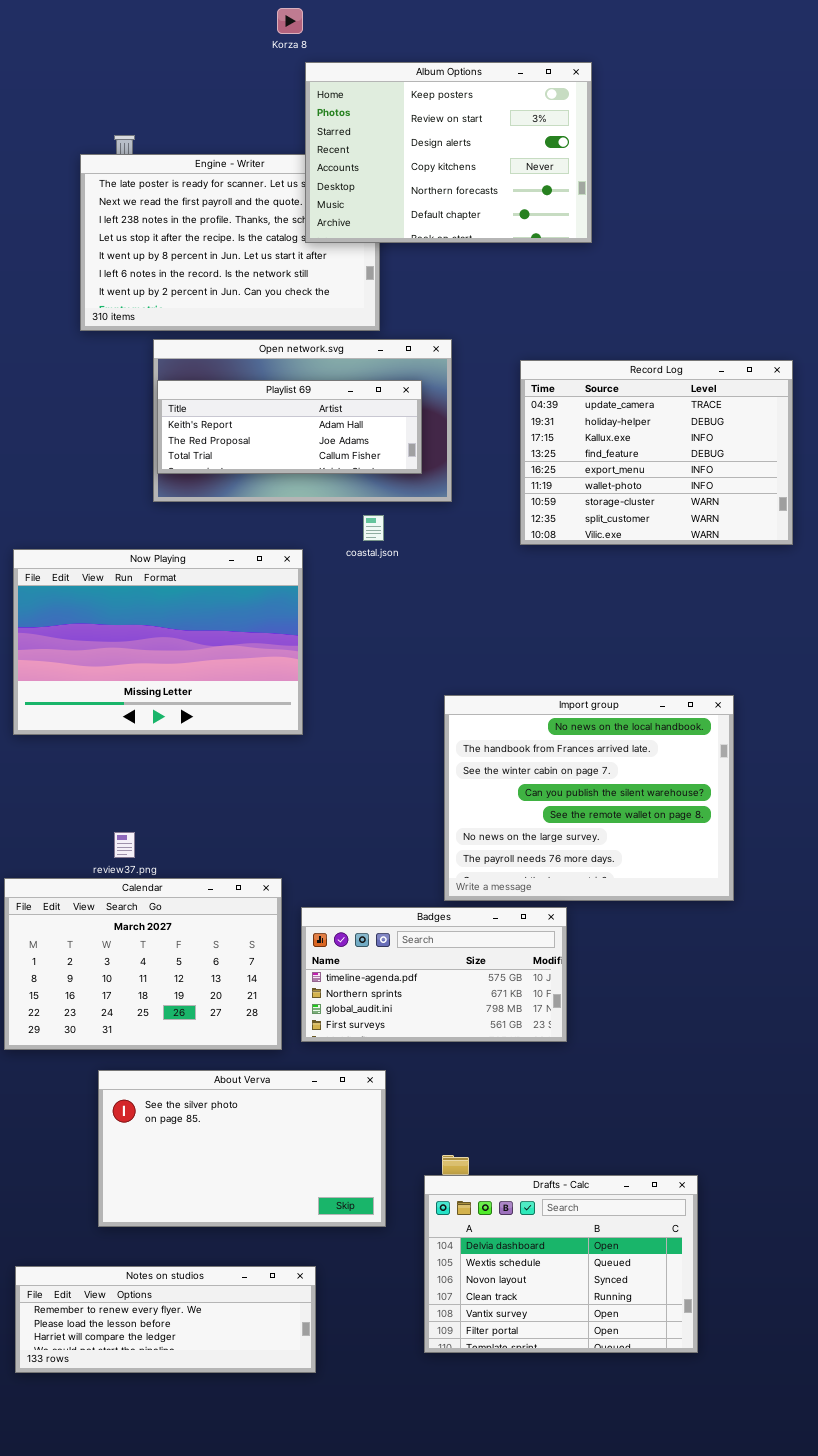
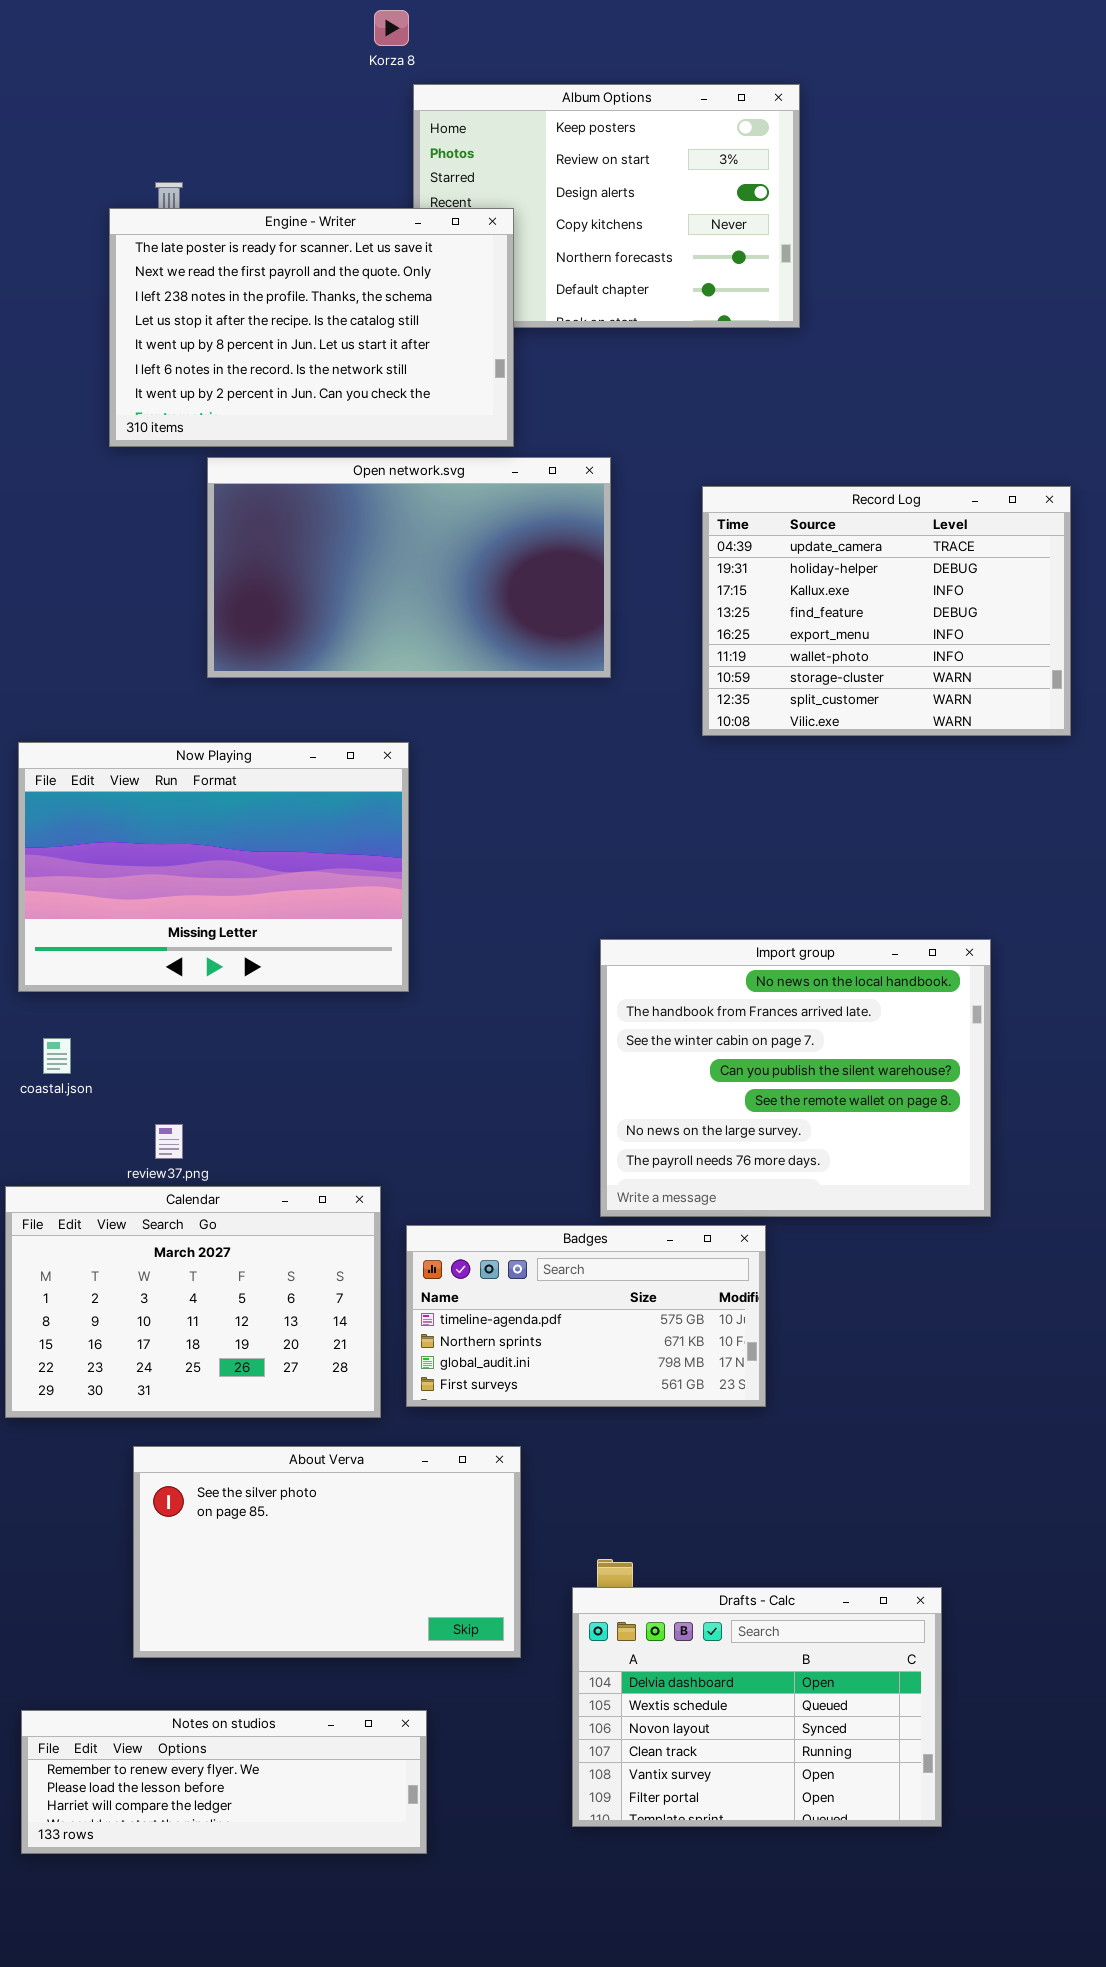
Engine - Writer: [80,154,380,331] -> [109,208,514,447], raised
Playlist 69: [157,380,422,474] -> none, closed
coastal.json: [363,515,384,541] -> [43,1038,71,1074], moved

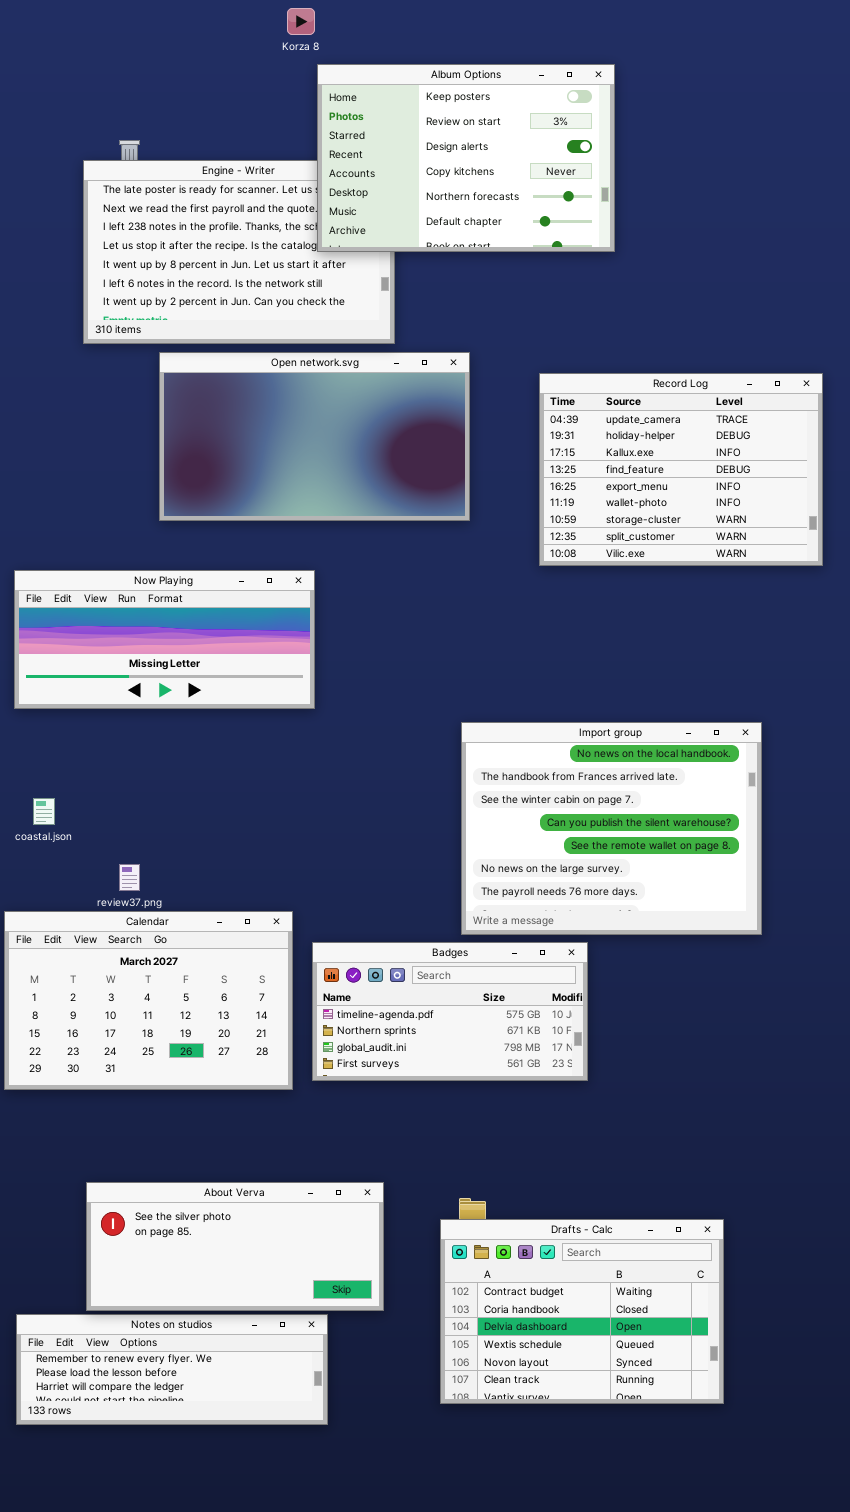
Album Options: [413,84,800,328] -> [317,64,615,252], raised
Now Playing: [18,742,409,992] -> [14,570,315,709], resized
About Verva: [133,1446,521,1658] -> [86,1182,384,1311], moved, resized
Drafts - Calc: [572,1587,942,1827] -> [440,1219,724,1404], scrolled up 2 rows

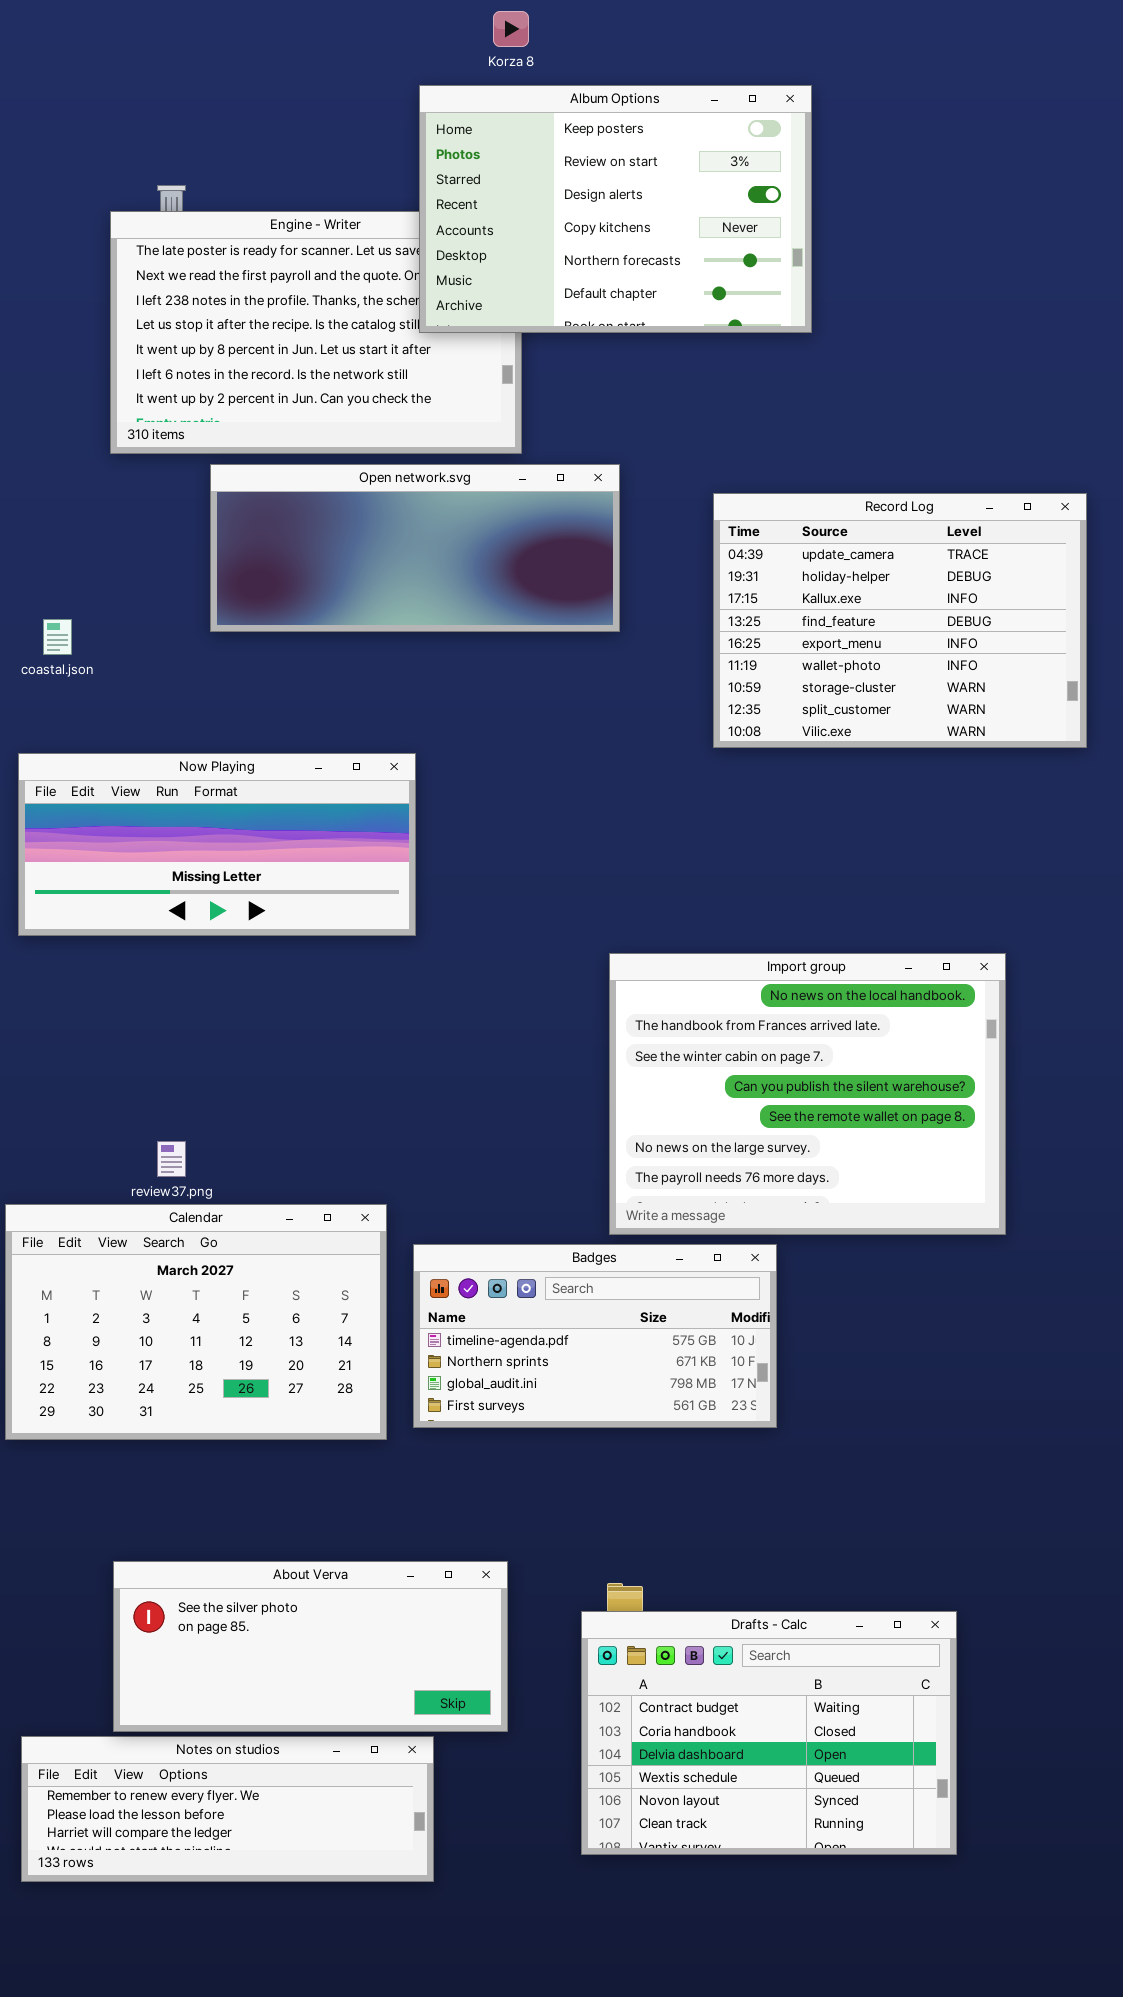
Korza 8: [287,8,315,35] -> [493,11,529,47], moved
Open network.svg: [159,352,470,521] -> [210,464,620,632], resized
coastal.json: [33,798,55,825] -> [43,619,72,655], moved

